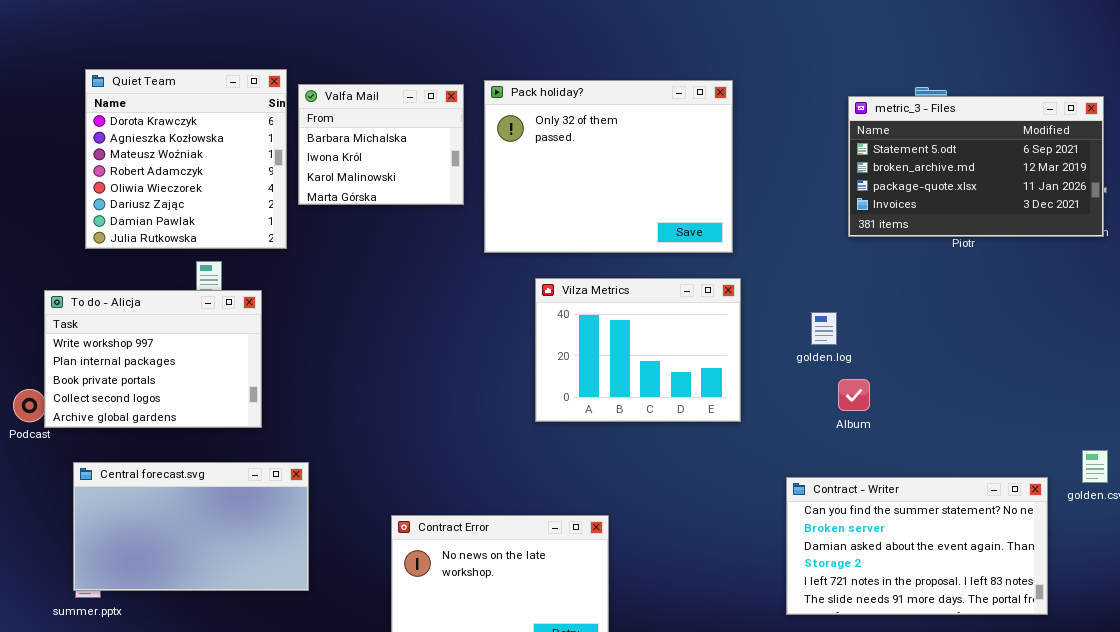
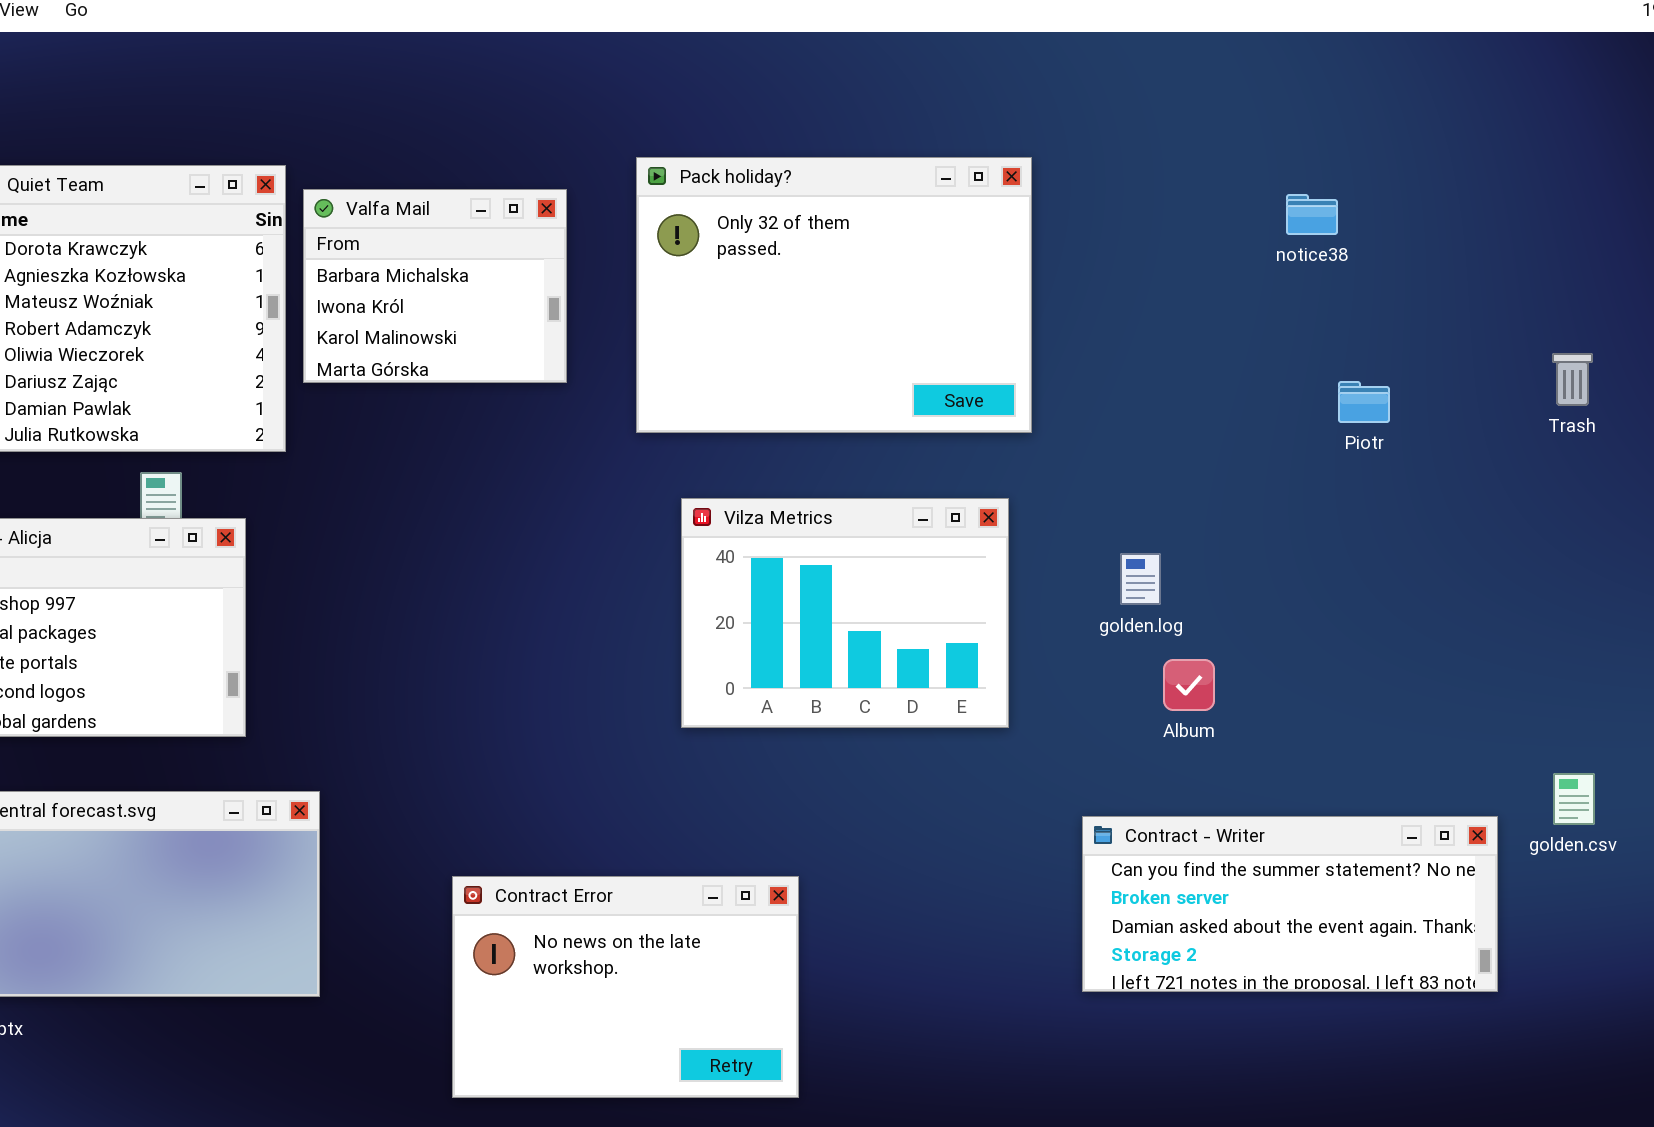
Pack holiday?: [484,80,733,253] -> [636,157,1032,433], moved
metric_3 - Files: [848,96,1104,237] -> none, closed
Contract - Writer: [786,477,1048,615] -> [1082,816,1498,992], resized

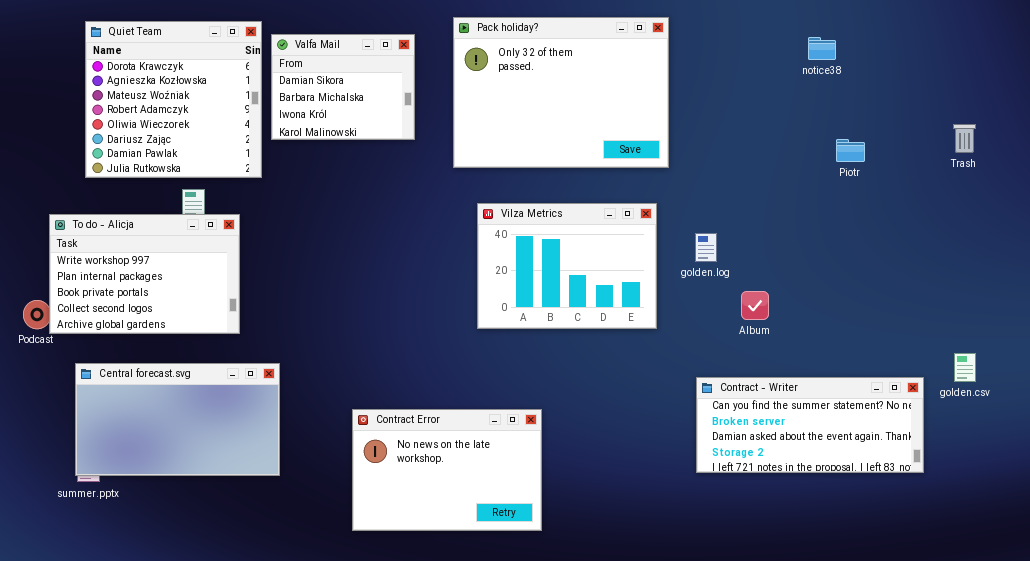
Valfa Mail: [303,189,567,383] -> [271,34,415,140], scrolled up 1 row
golden.log: [1120,553,1161,605] -> [695,233,717,262], moved

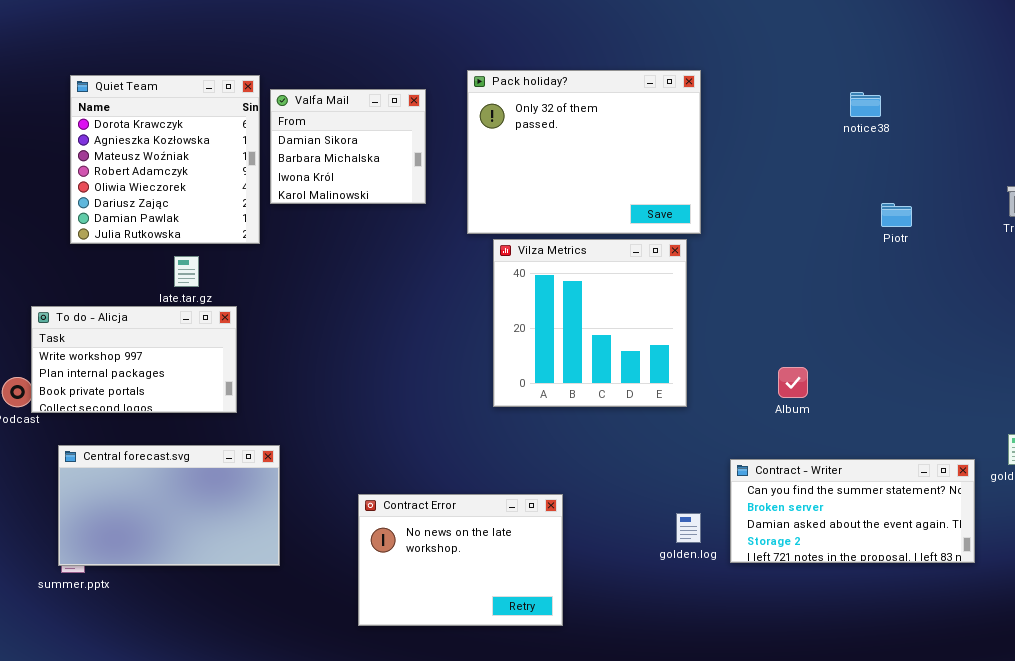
Vilza Metrics: [477,203,657,329] -> [493,239,687,407], resized
To do - Alicja: [49,214,240,334] -> [31,306,237,413], resized
golden.log: [695,233,717,262] -> [676,513,701,543], moved

